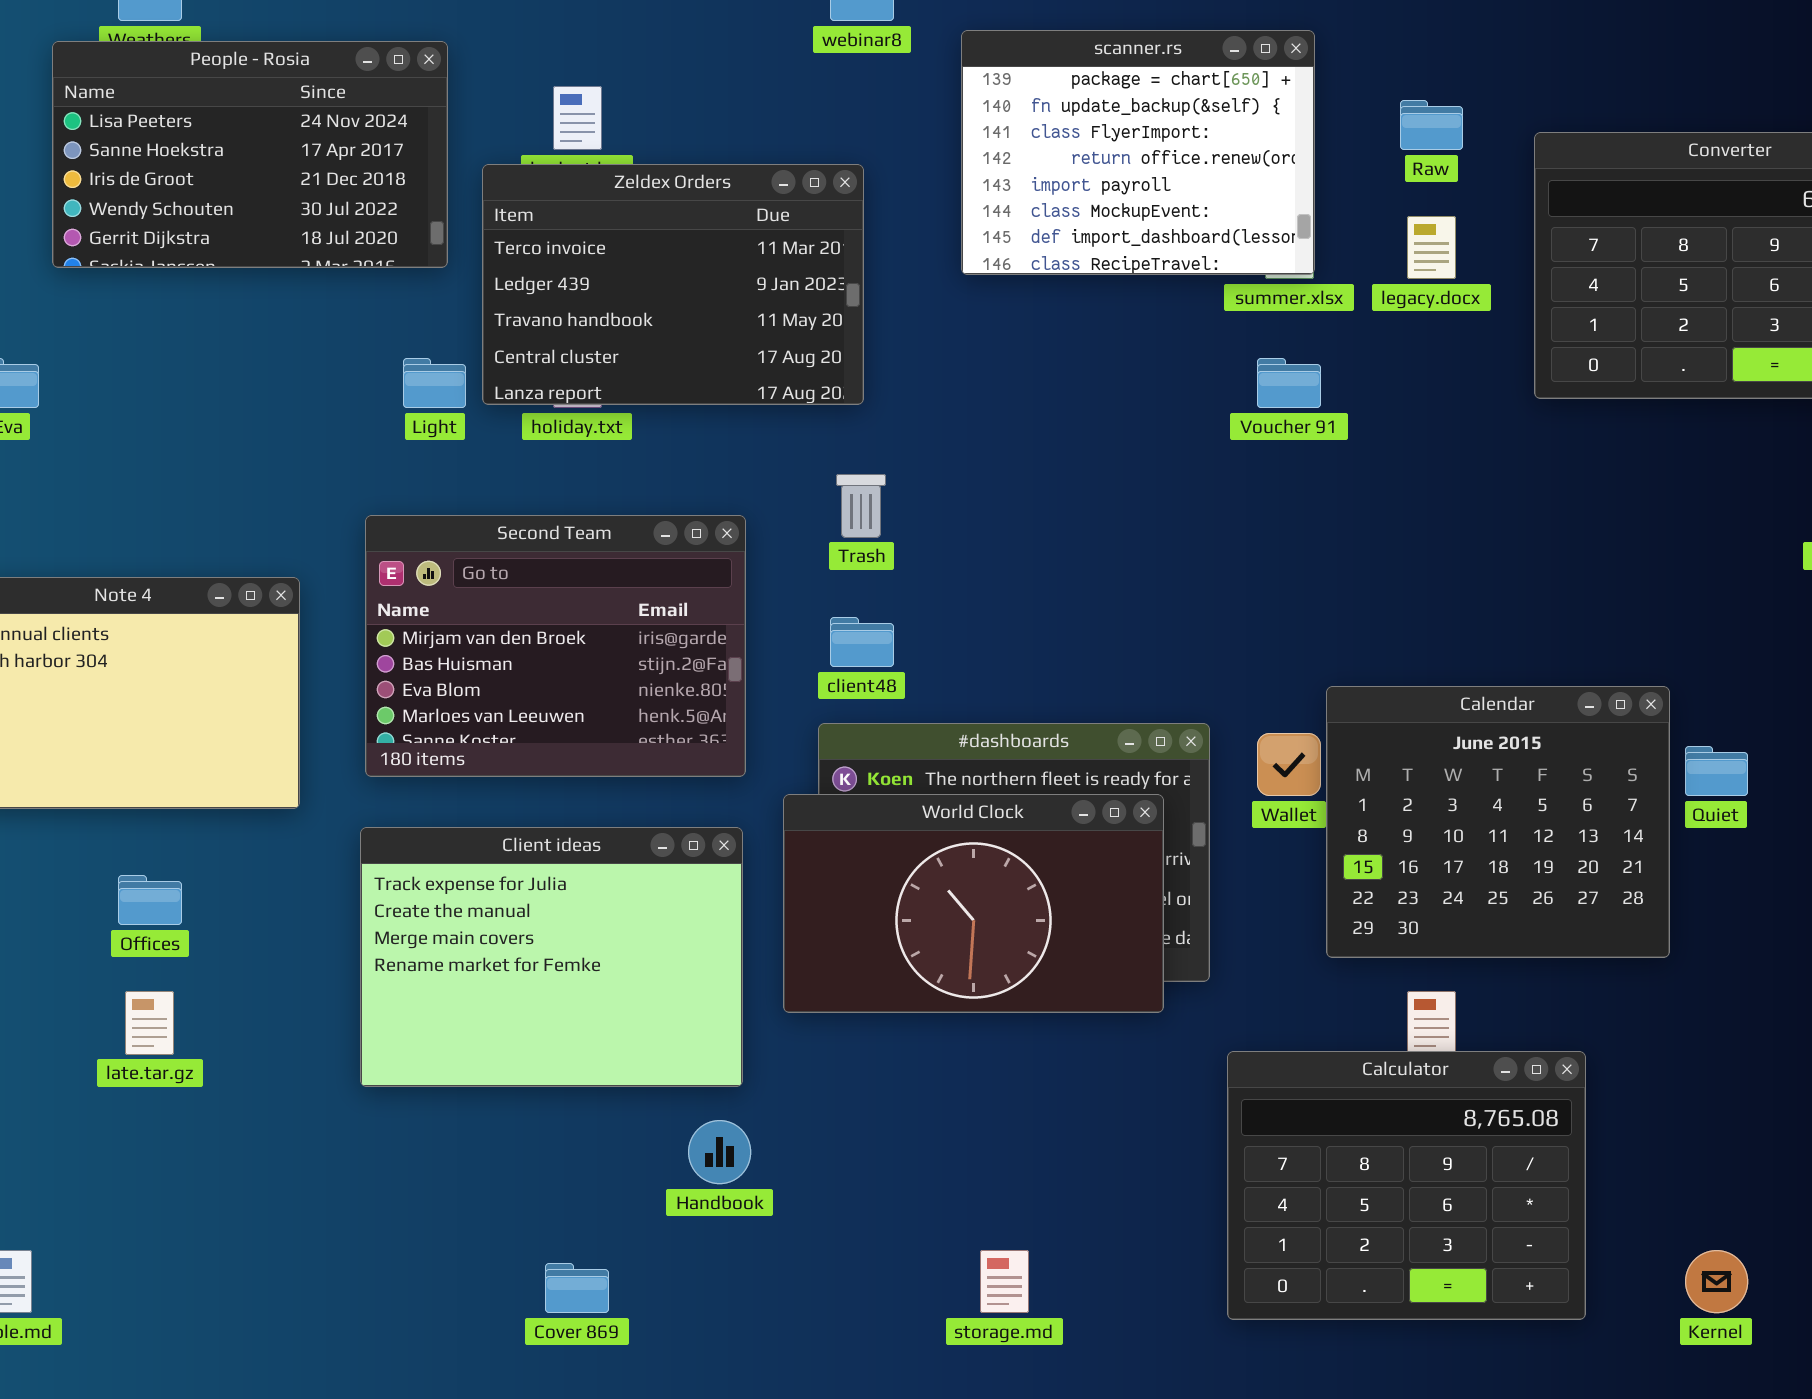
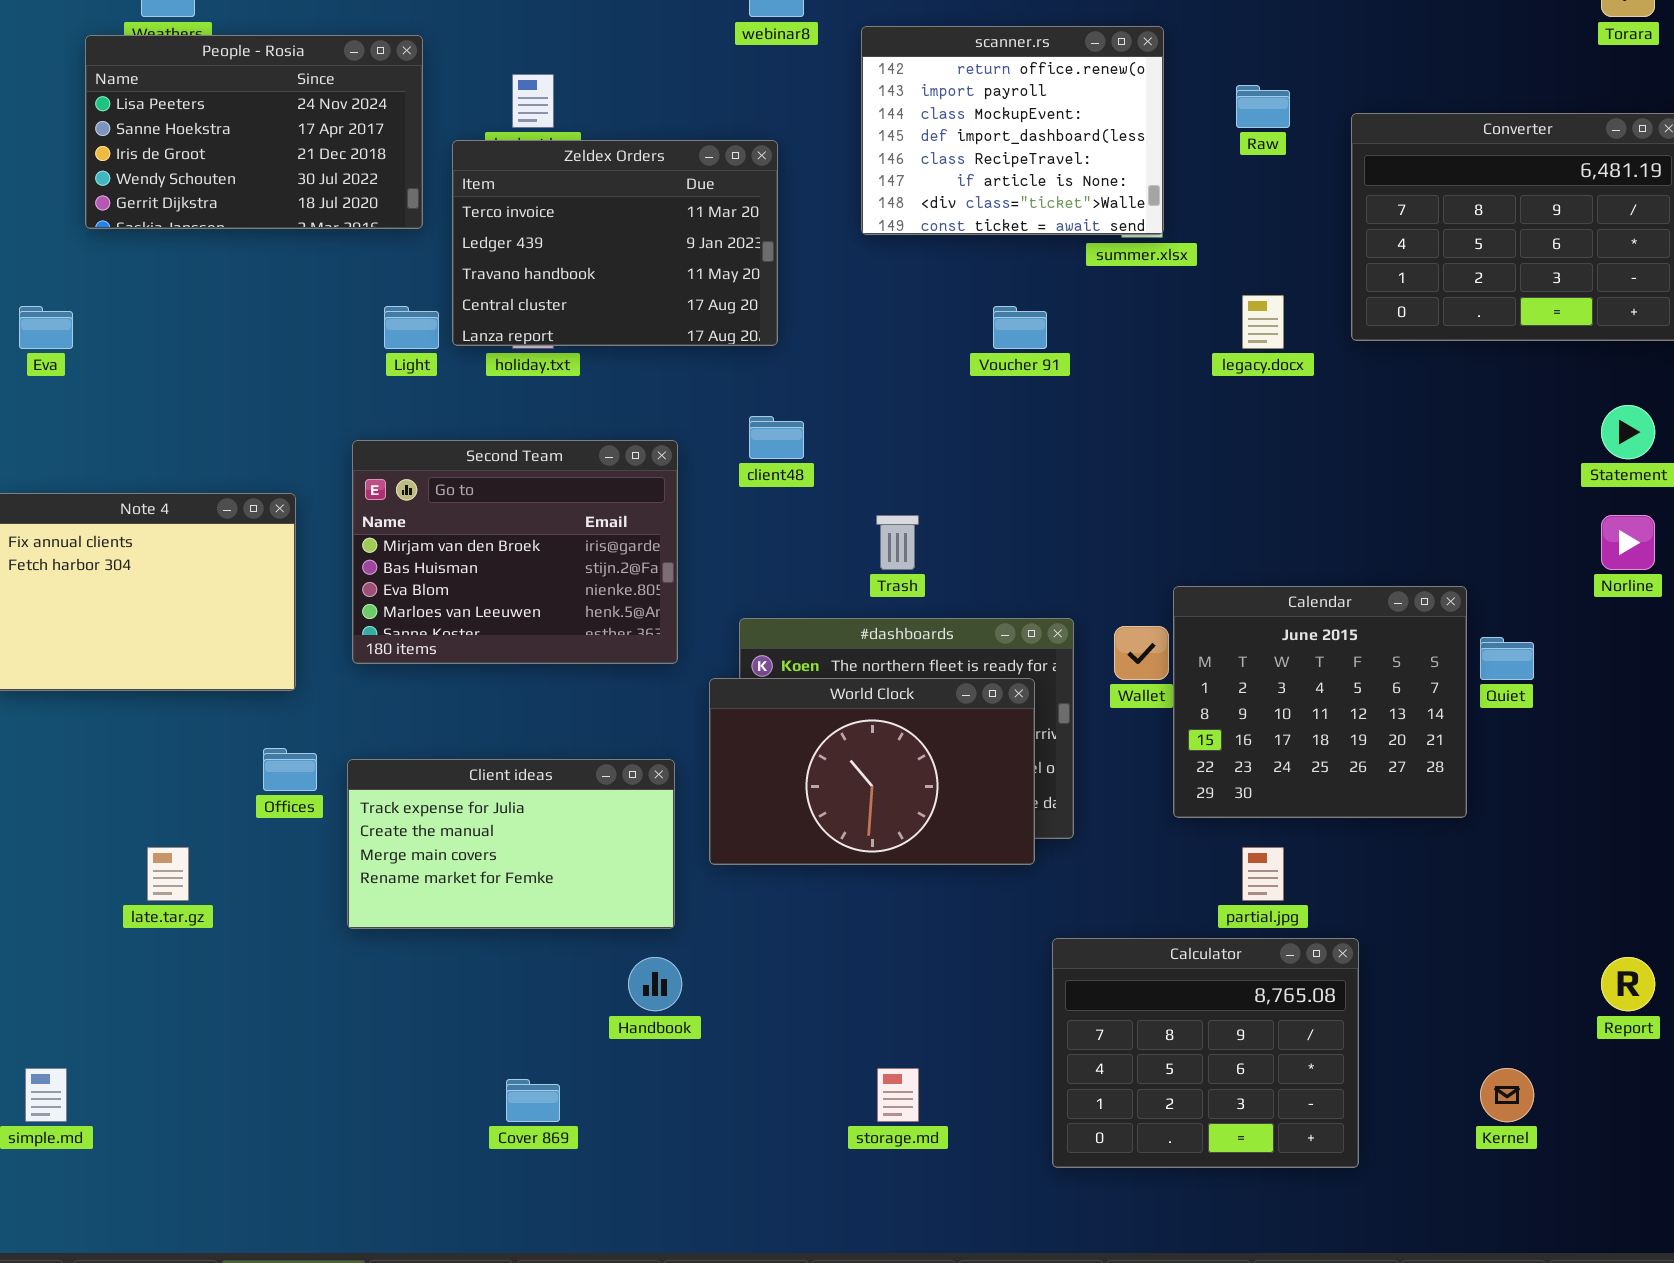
scanner.rs: [961,30,1315,275] -> [861,26,1164,235], scrolled down 3 rows
legacy.docx: [1407,216,1456,279] -> [1242,295,1284,349], moved
Voucher 91: [1257,358,1321,408] -> [993,306,1047,349], moved
Trash: [836,474,886,538] -> [876,515,919,570], moved
client48: [830,617,894,667] -> [749,416,804,459], moved
Client ideas: [360,827,743,1087] -> [347,759,675,929], resized
Offices: [118,875,182,925] -> [263,748,317,791], moved
Calculator: [1227,1051,1586,1320] -> [1052,938,1359,1168], moved

